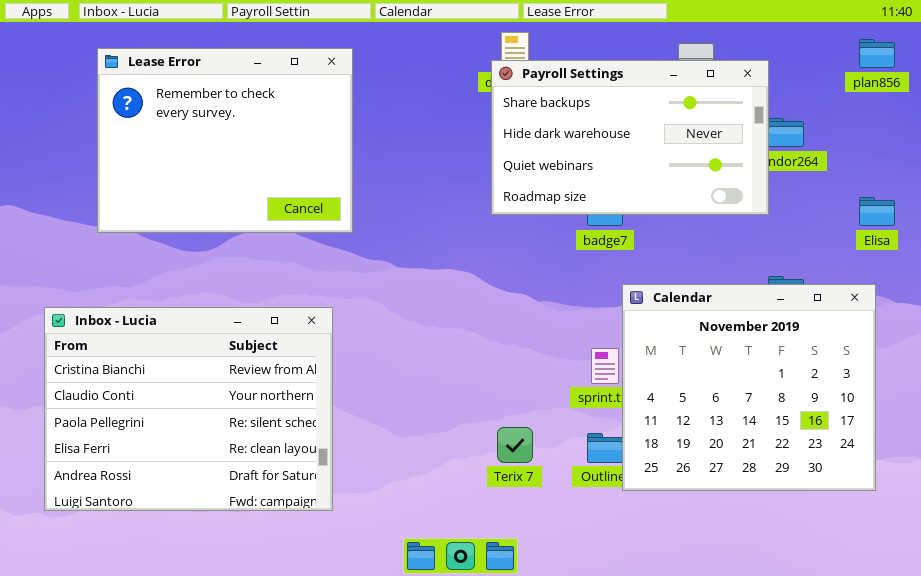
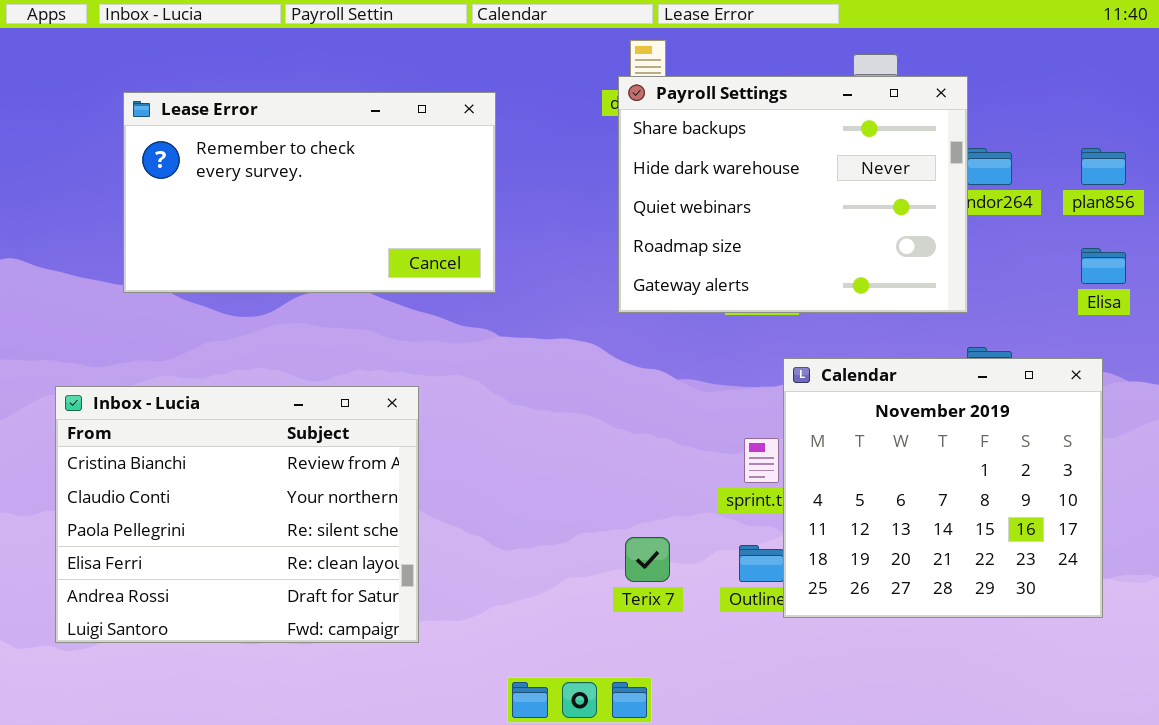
plan856: [859,39,895,68] -> [1081,148,1126,185], moved
Lease Error: [97,48,353,233] -> [123,92,496,293], resized
Payroll Settings: [491,60,769,215] -> [618,76,968,313], resized

